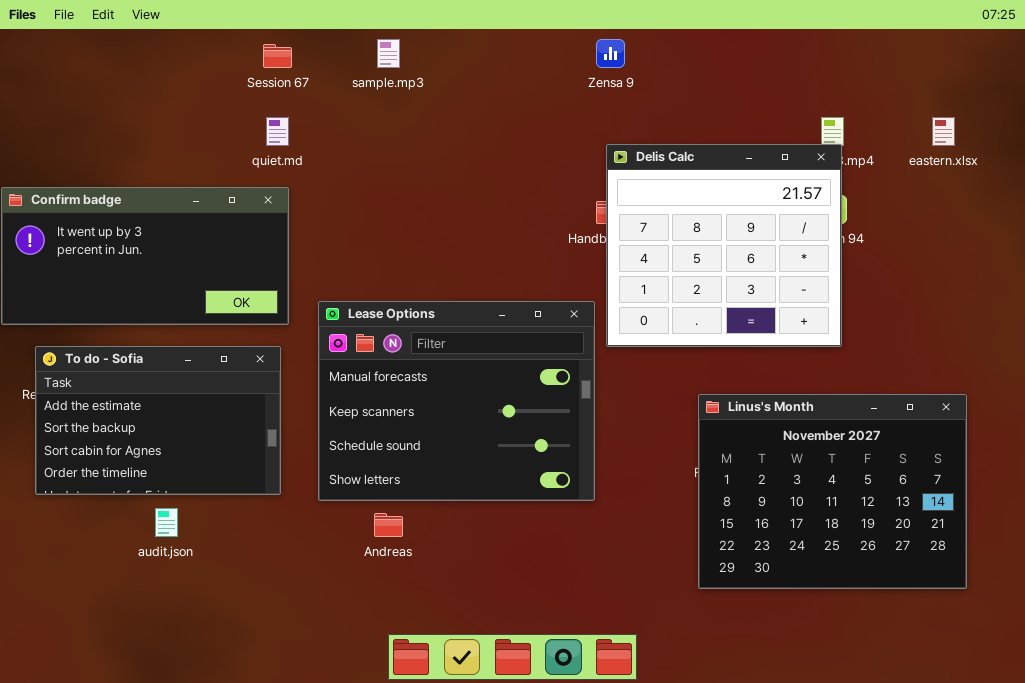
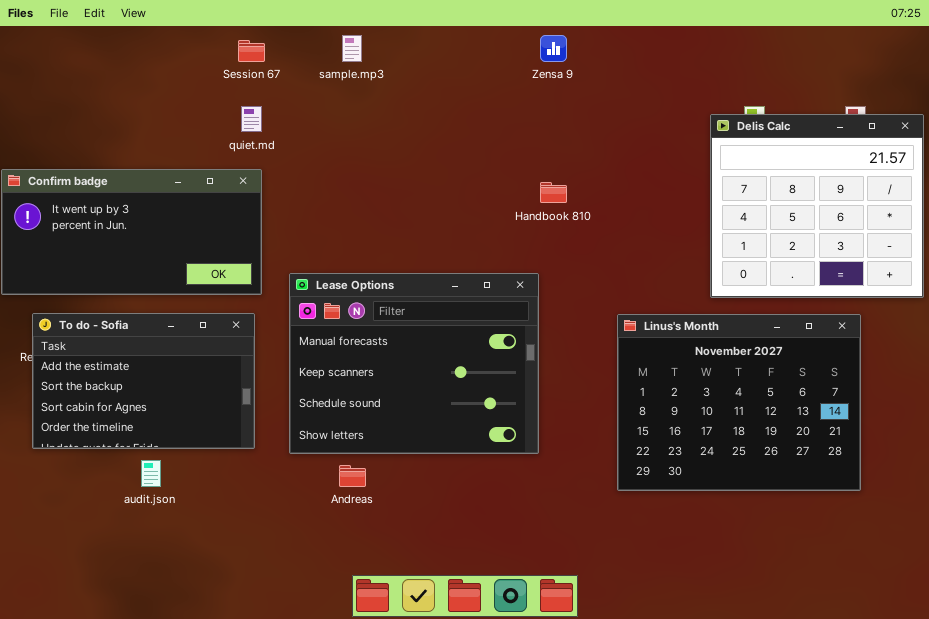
Delis Calc: [606,144,842,347] -> [710,114,924,298], moved
Linus's Month: [698,394,967,589] -> [617,314,861,491], moved

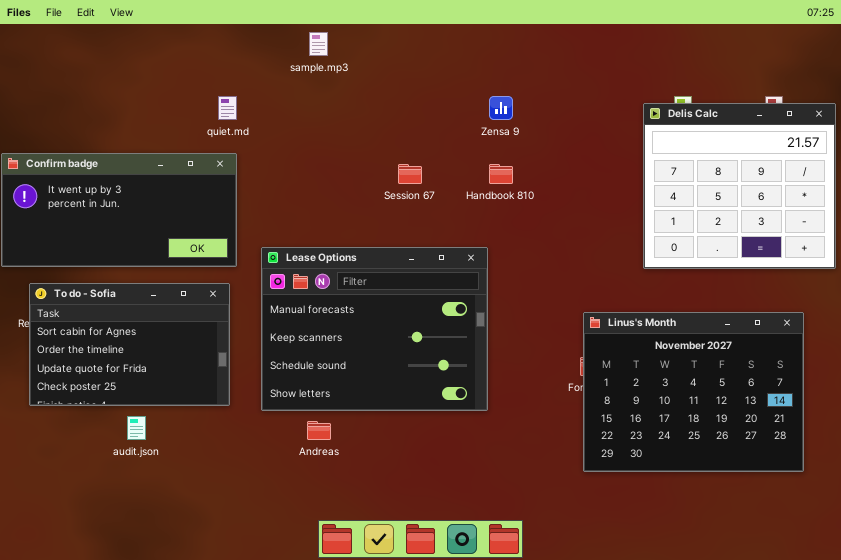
Zensa 9: [540,35,567,62] -> [489,96,513,120], moved
Session 67: [238,40,265,62] -> [398,164,422,184], moved
To do - Sofia: [32,313,255,449] -> [29,283,230,406], scrolled down 2 rows
Linus's Month: [617,314,861,491] -> [583,312,804,472], moved

